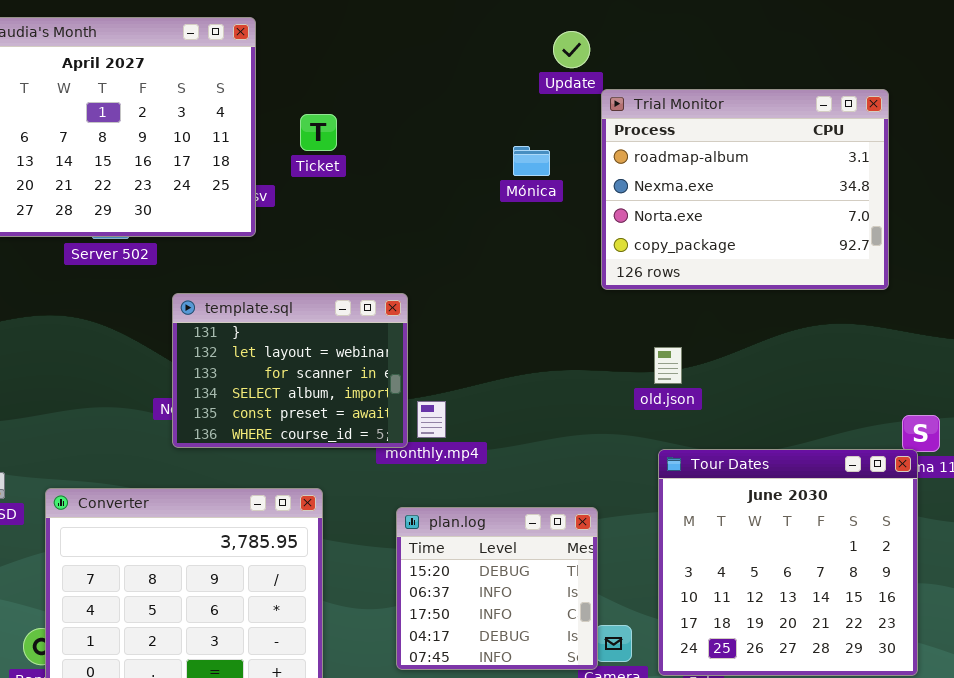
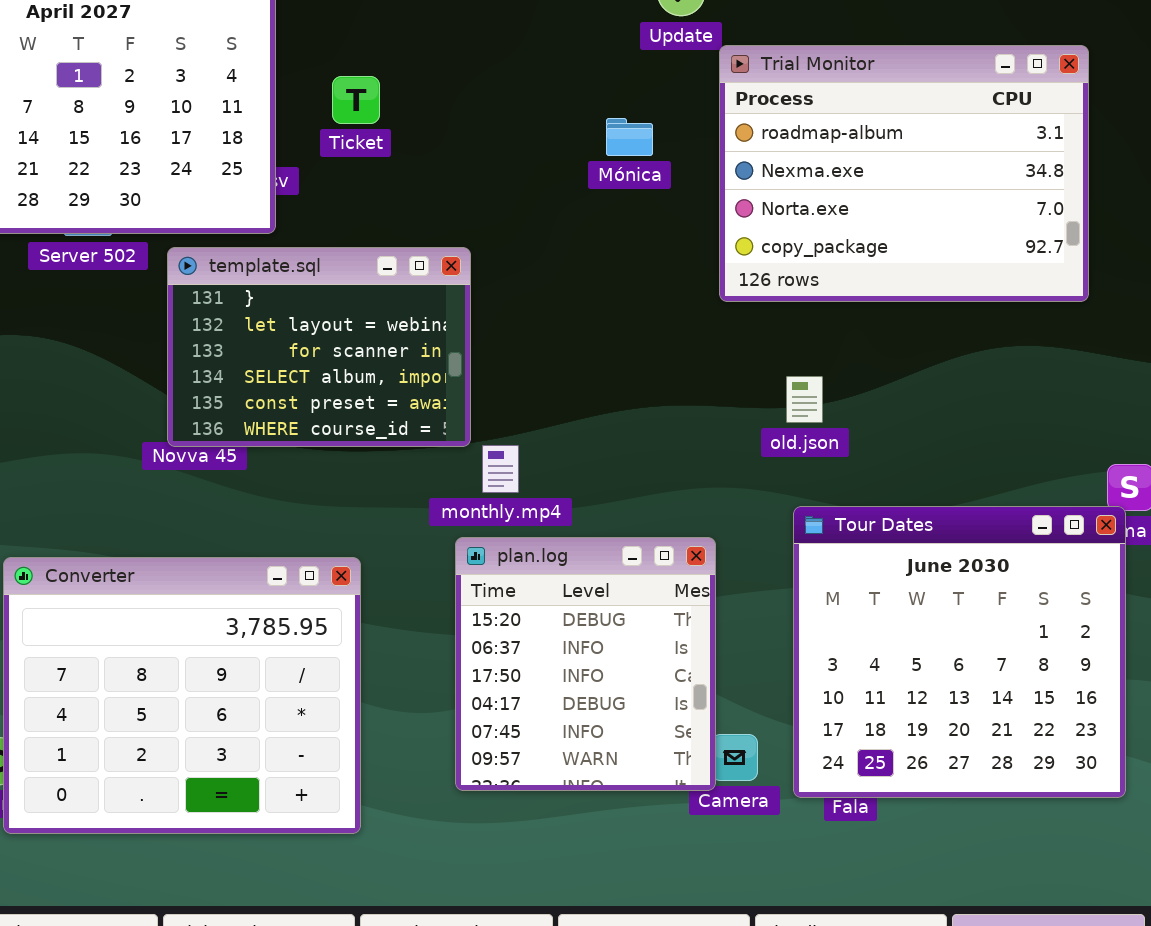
template.sql: [172,293,408,448] -> [167,247,471,447], moved
plan.log: [396,507,598,670] -> [455,537,716,791], resized

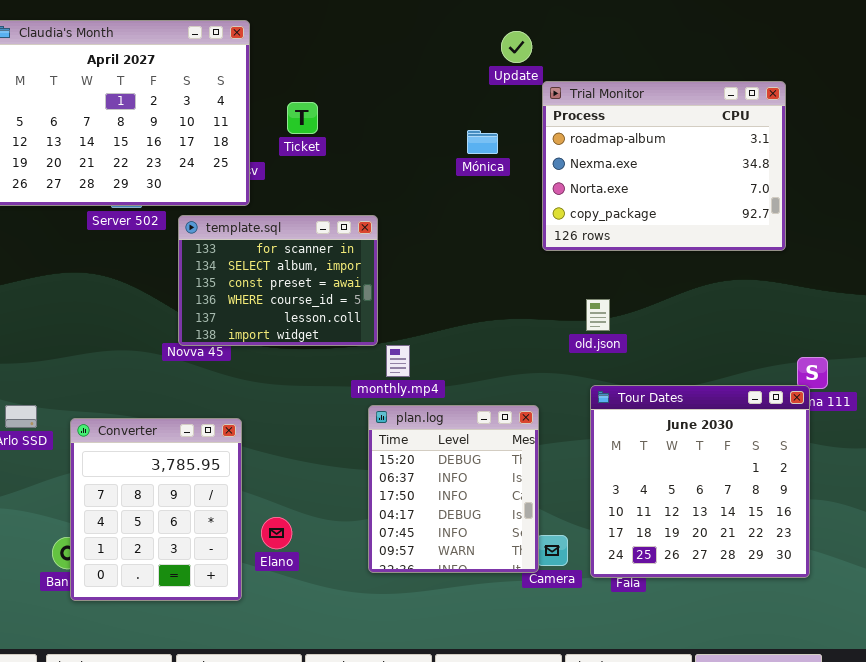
template.sql: [167,247,471,447] -> [178,215,378,346], scrolled down 2 rows
Converter: [3,557,361,834] -> [70,418,242,601], resized

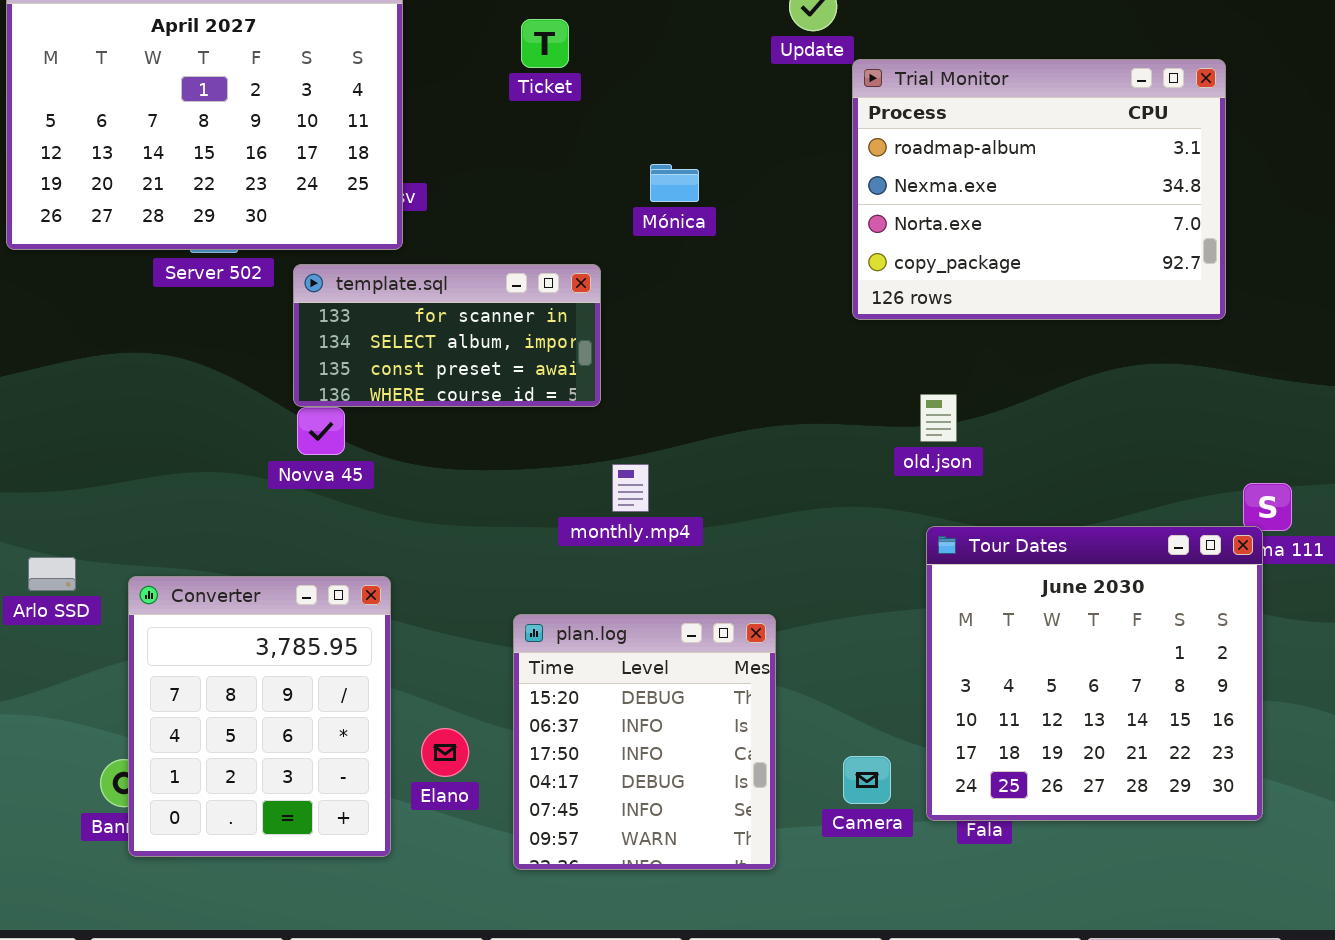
Ticket: [287,102,318,134] -> [521,19,569,68], moved
Mónica: [467,130,498,154] -> [650,164,699,202], moved
template.sql: [178,215,378,346] -> [293,264,601,407], resized
plan.log: [368,405,539,573] -> [513,614,776,870], moved

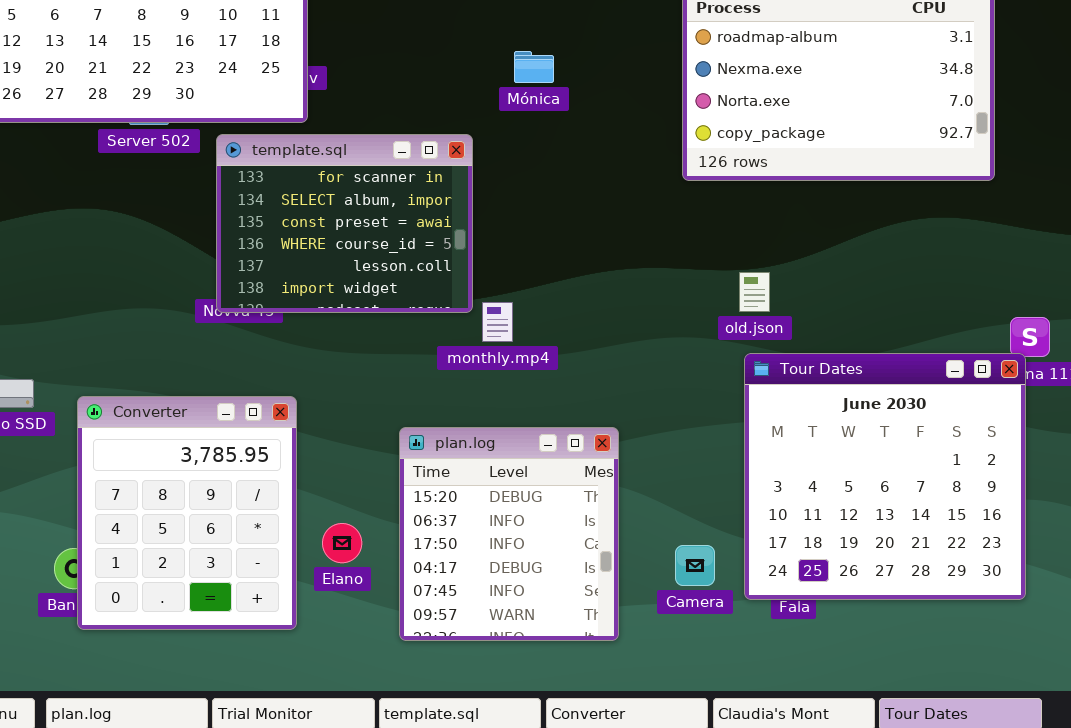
template.sql: [293,264,601,407] -> [216,134,473,313], resized
old.json: [920,394,957,442] -> [739,272,770,312], moved

